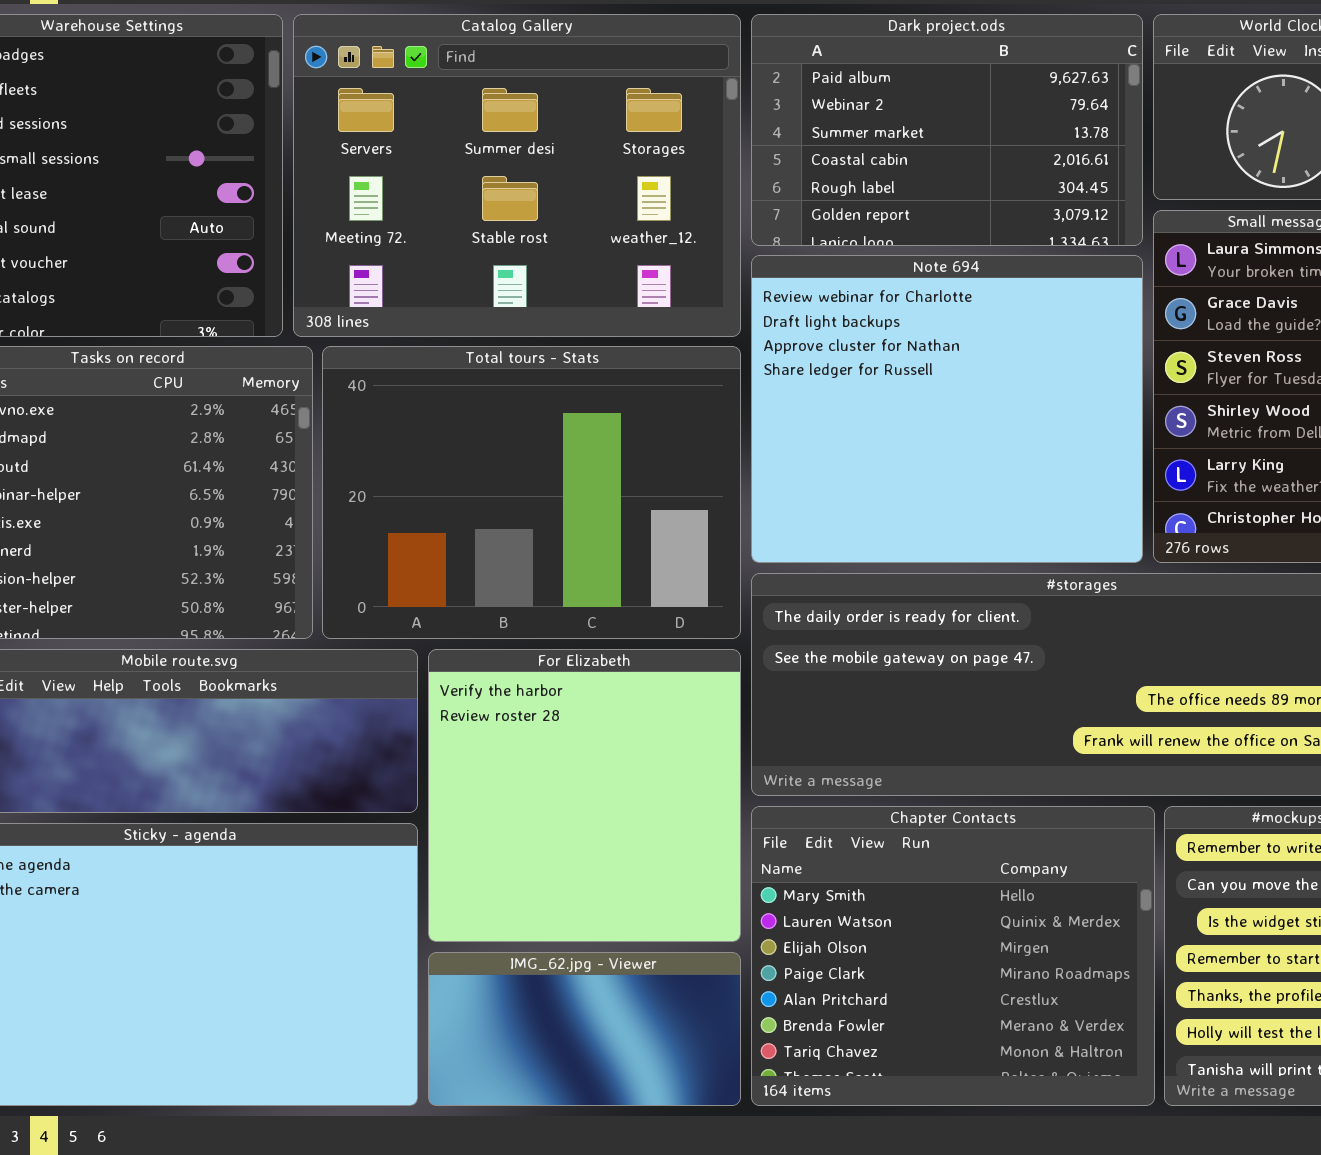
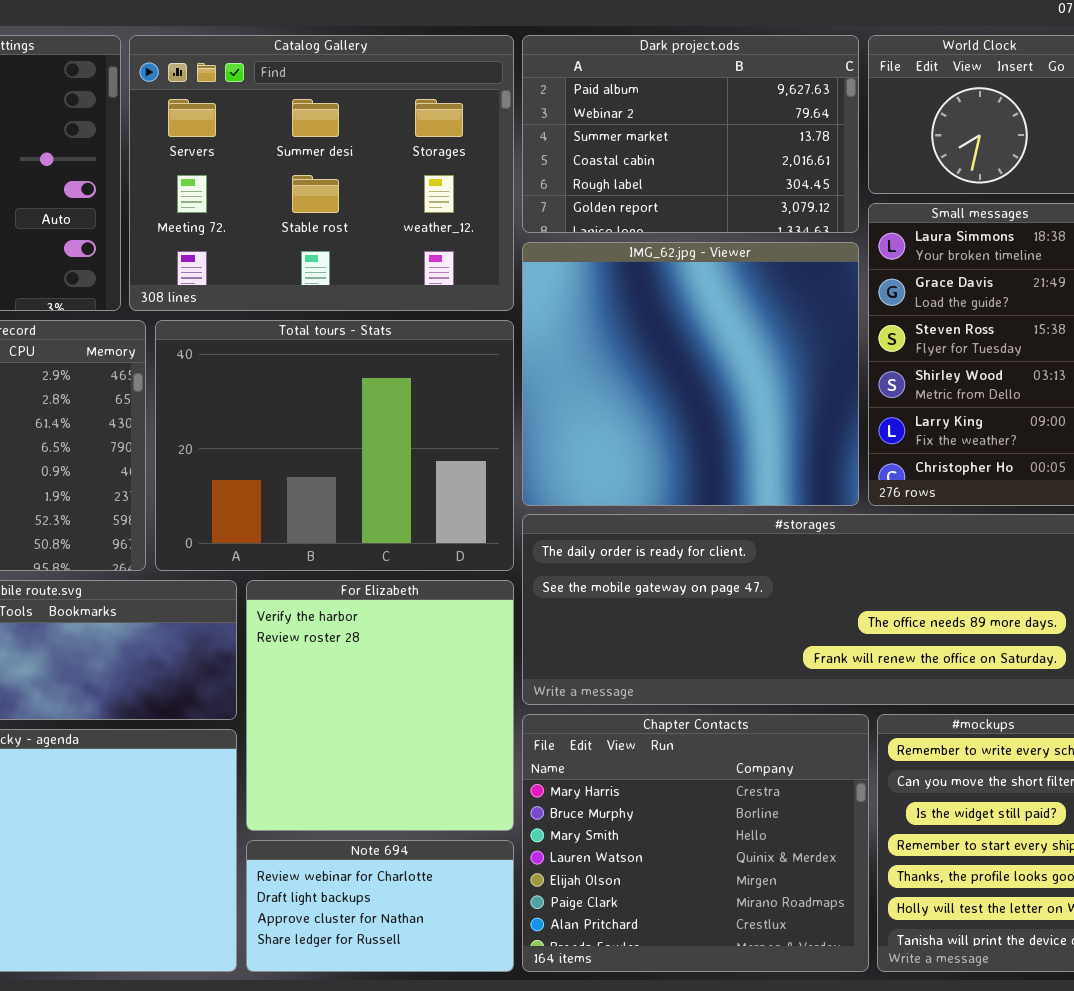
Note 694: [751,255,1143,563] -> [246,840,514,972], moved, resized
Chapter Contacts: [751,806,1155,1106] -> [522,714,869,972], scrolled up 2 rows
IMG_62.jpg - Viewer: [428,952,741,1106] -> [522,242,859,506], moved, resized

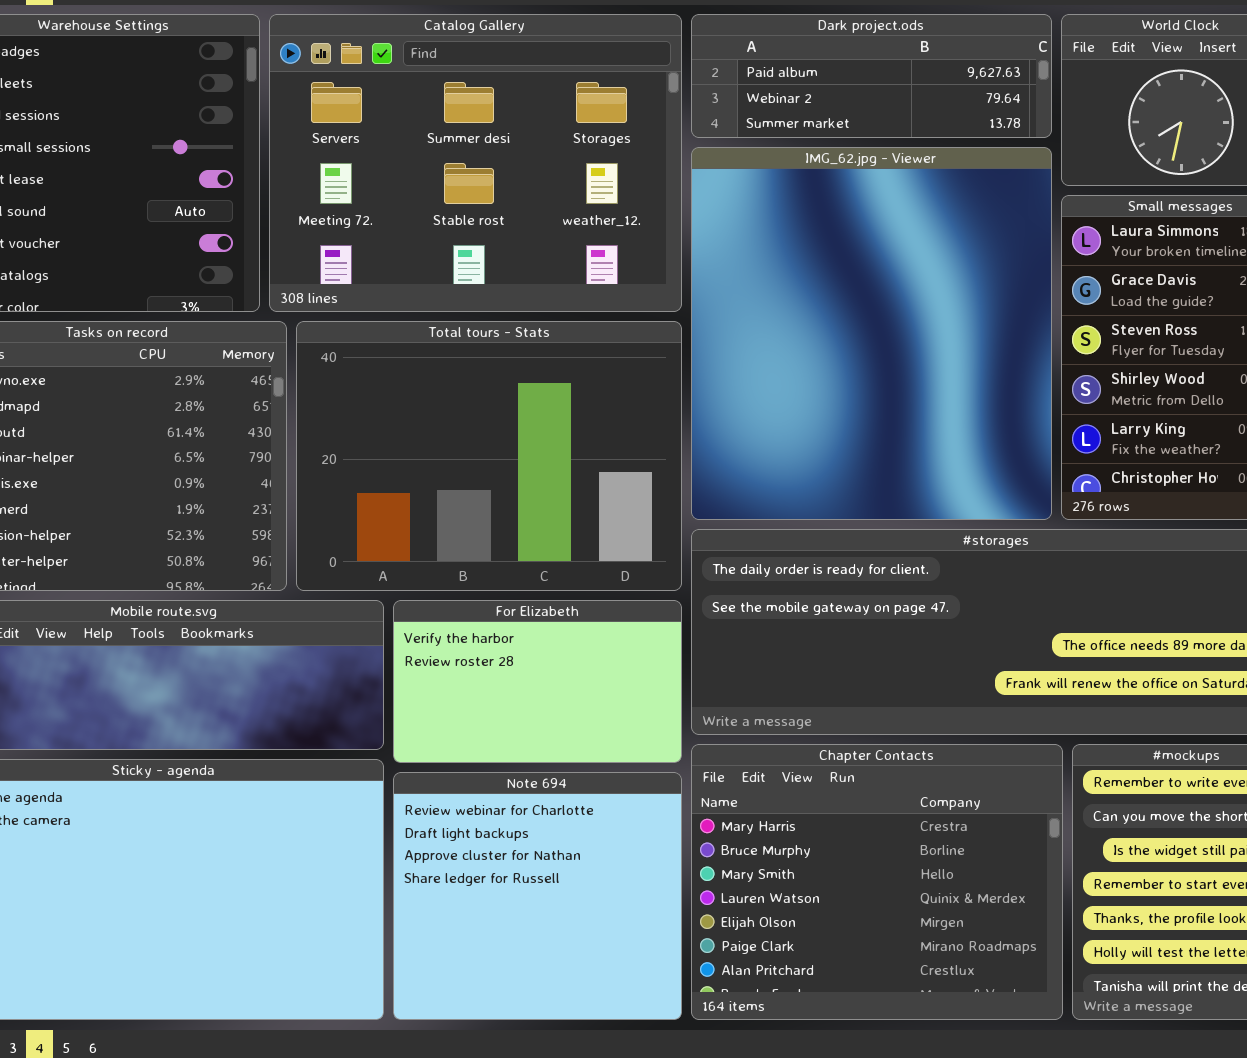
Dark project.ods: [522,35,859,233] -> [691,14,1052,138], resized
IMG_62.jpg - Viewer: [522,242,859,506] -> [691,147,1052,520], resized
For Elizabeth: [246,580,514,831] -> [393,600,682,763], resized
Note 694: [246,840,514,972] -> [393,772,682,1020], resized

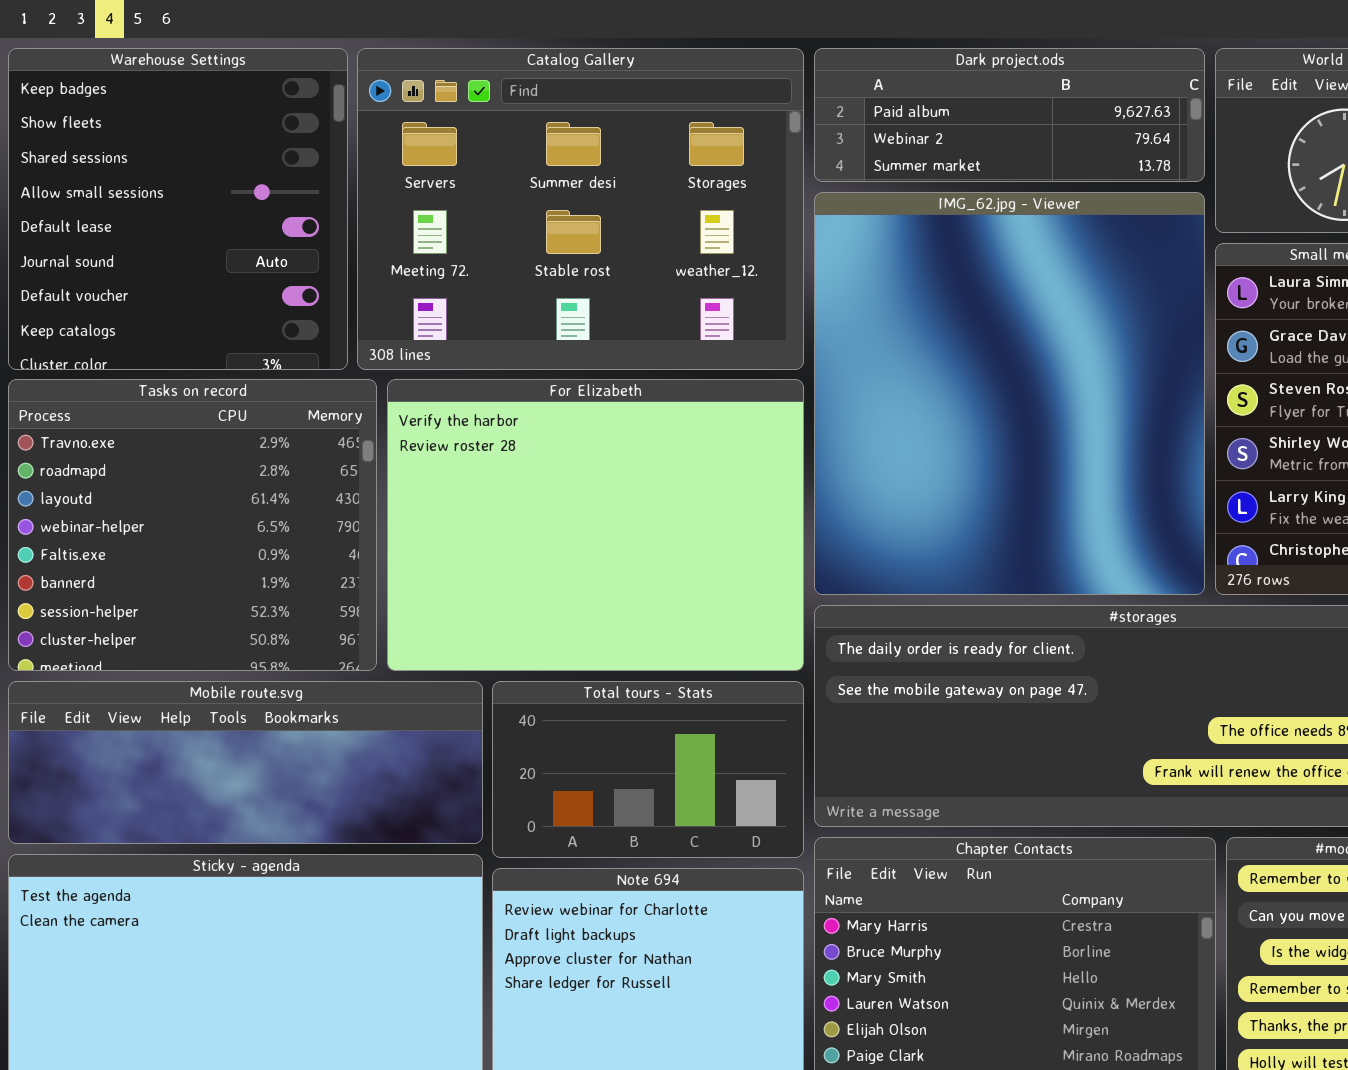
Total tours - Stats: [296,321,682,591] -> [492,681,804,858], moved, resized
For Elizabeth: [393,600,682,763] -> [387,379,804,671], moved, resized

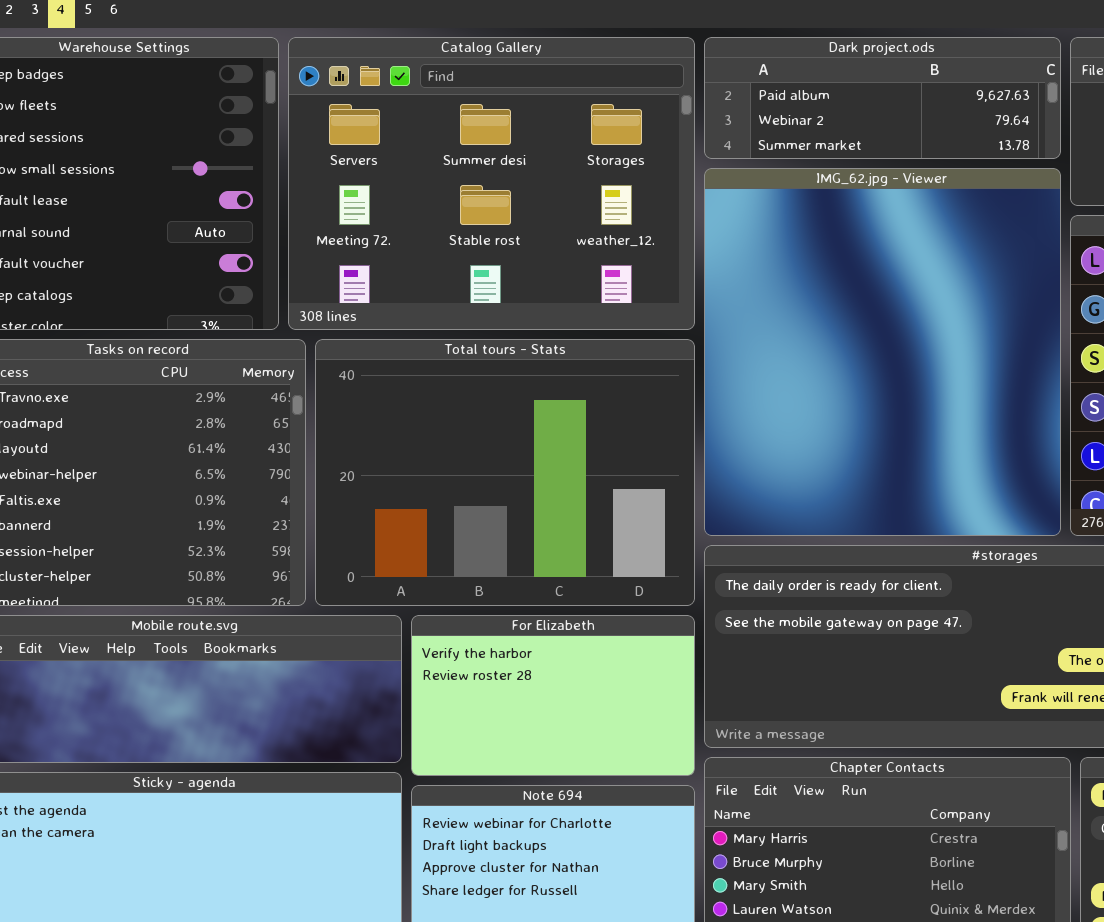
For Elizabeth: [387,379,804,671] -> [411,615,695,776], moved, resized
Total tours - Stats: [492,681,804,858] -> [315,339,695,606], moved, resized

